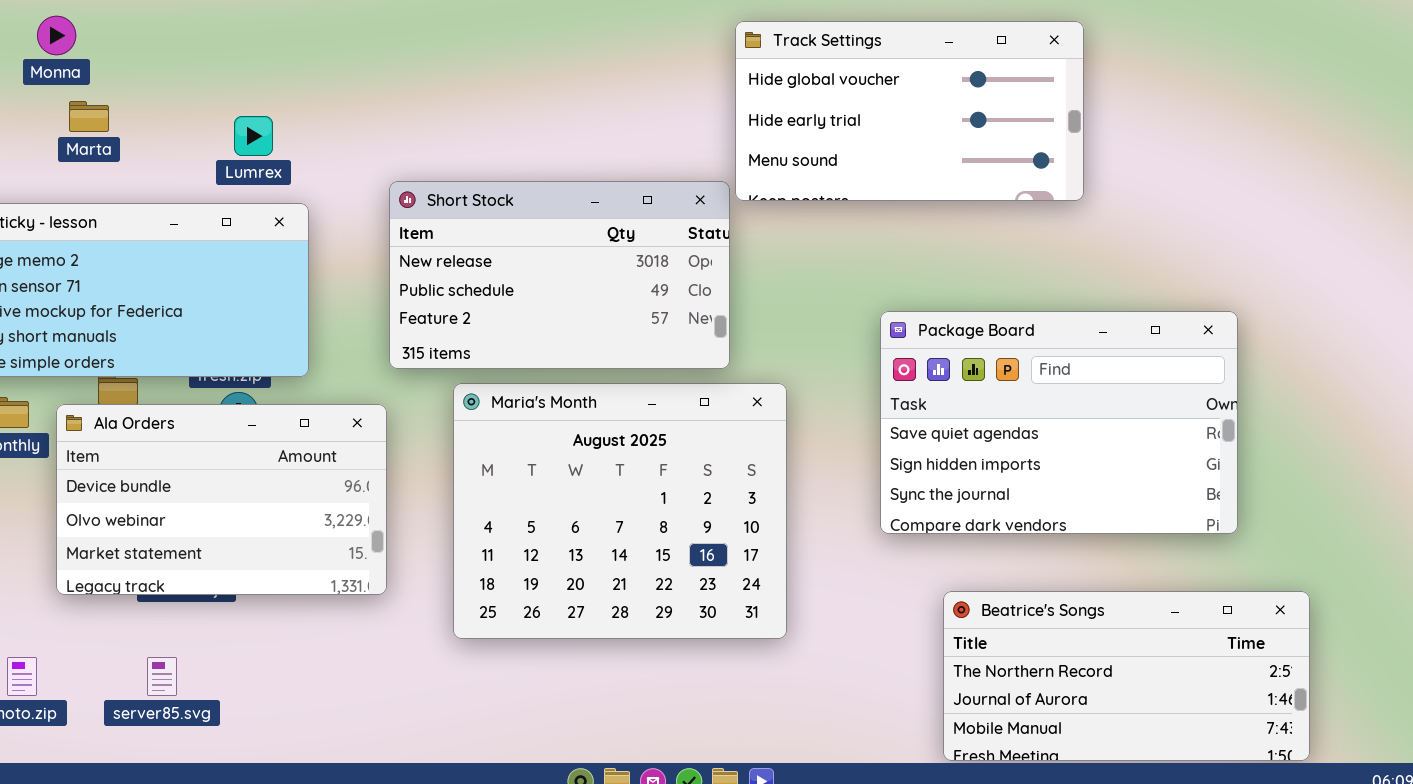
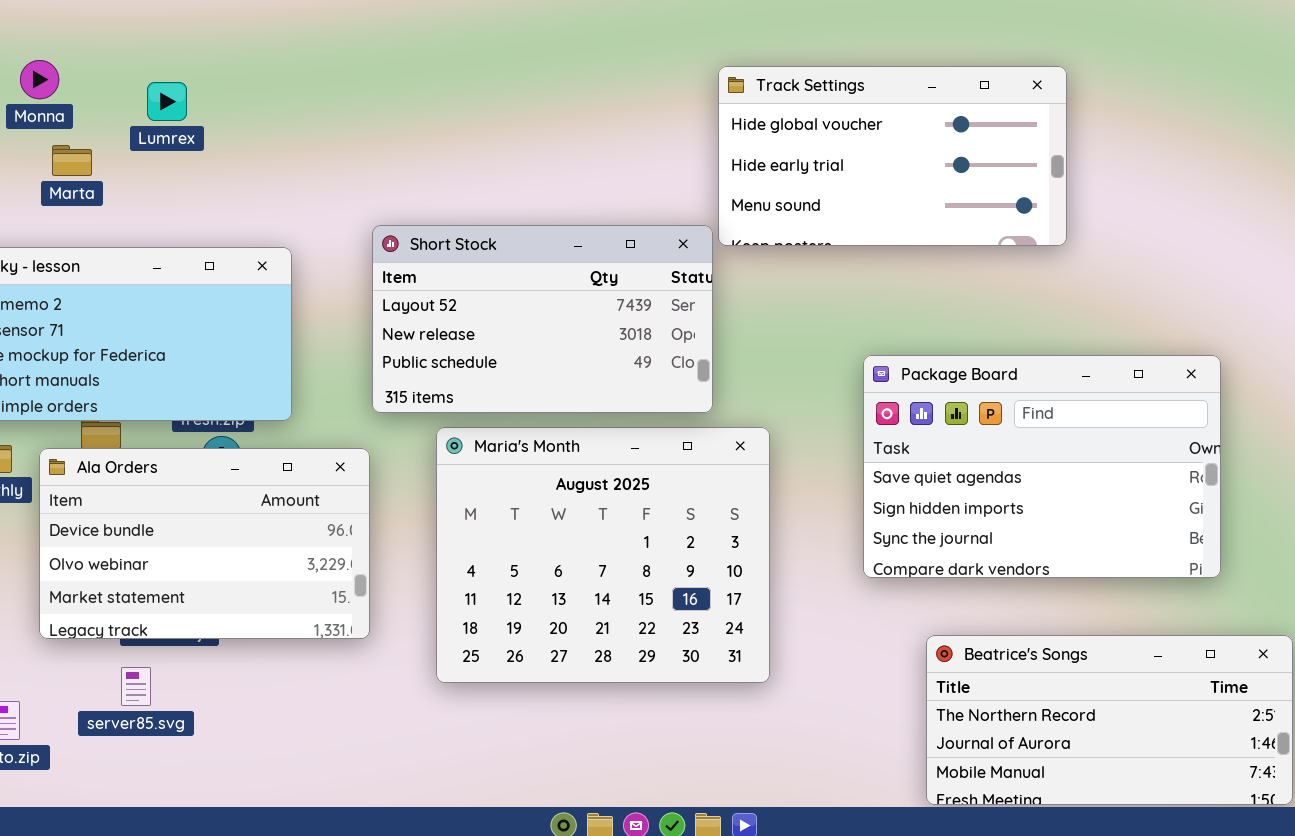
Lumrex: [234,116,273,156] -> [147,82,187,121], moved
Short Stock: [389,181,730,369] -> [372,225,713,413], scrolled up 1 row
server85.svg: [147,657,177,696] -> [121,667,151,706], moved

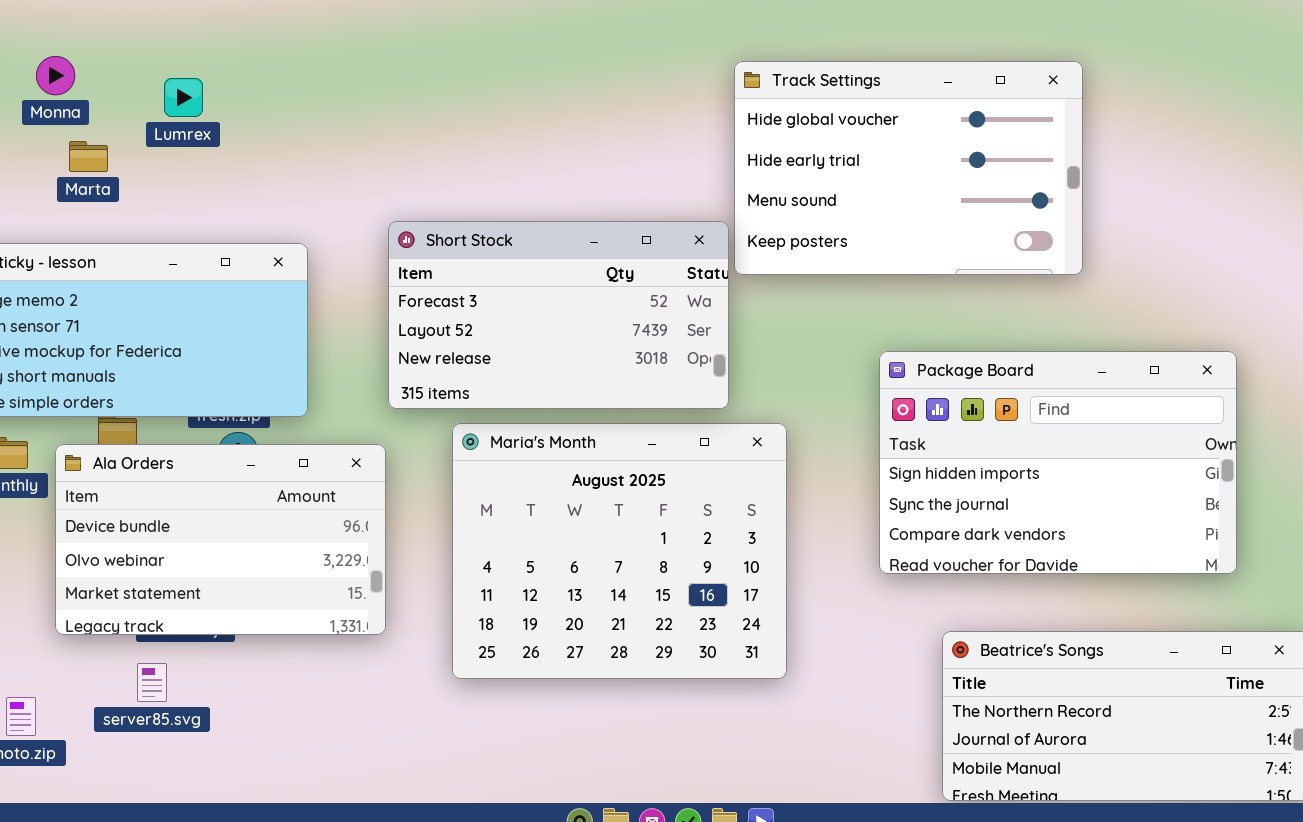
Track Settings: [718,66,1067,246] -> [734,61,1083,275], resized
Short Stock: [372,225,713,413] -> [388,221,729,409], scrolled up 1 row
Package Board: [863,355,1221,578] -> [879,351,1237,574], scrolled down 1 row

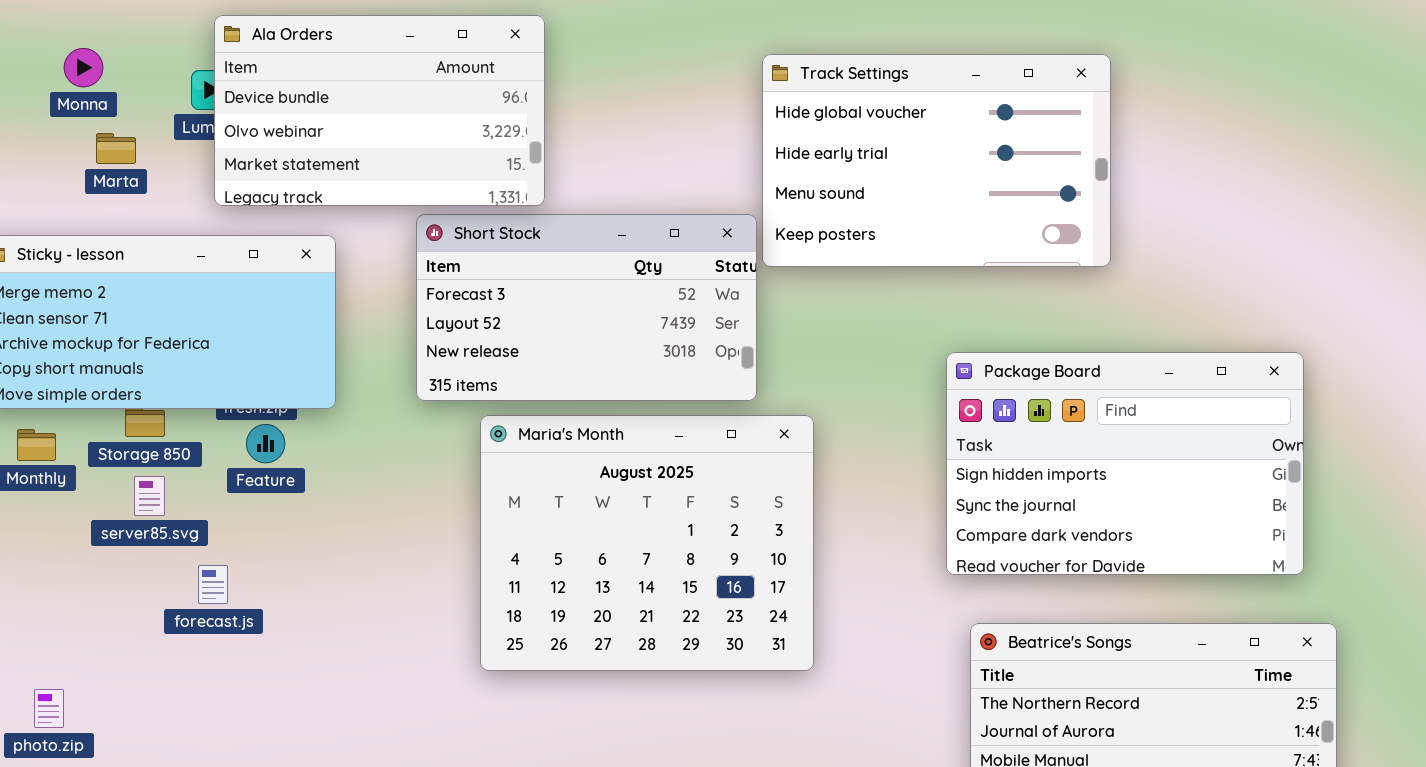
Package Board: [879,351,1237,574] -> [946,352,1304,575], moved
Ala Orders: [55,444,386,635] -> [214,15,545,206], moved
server85.svg: [137,663,167,702] -> [134,476,165,516], moved

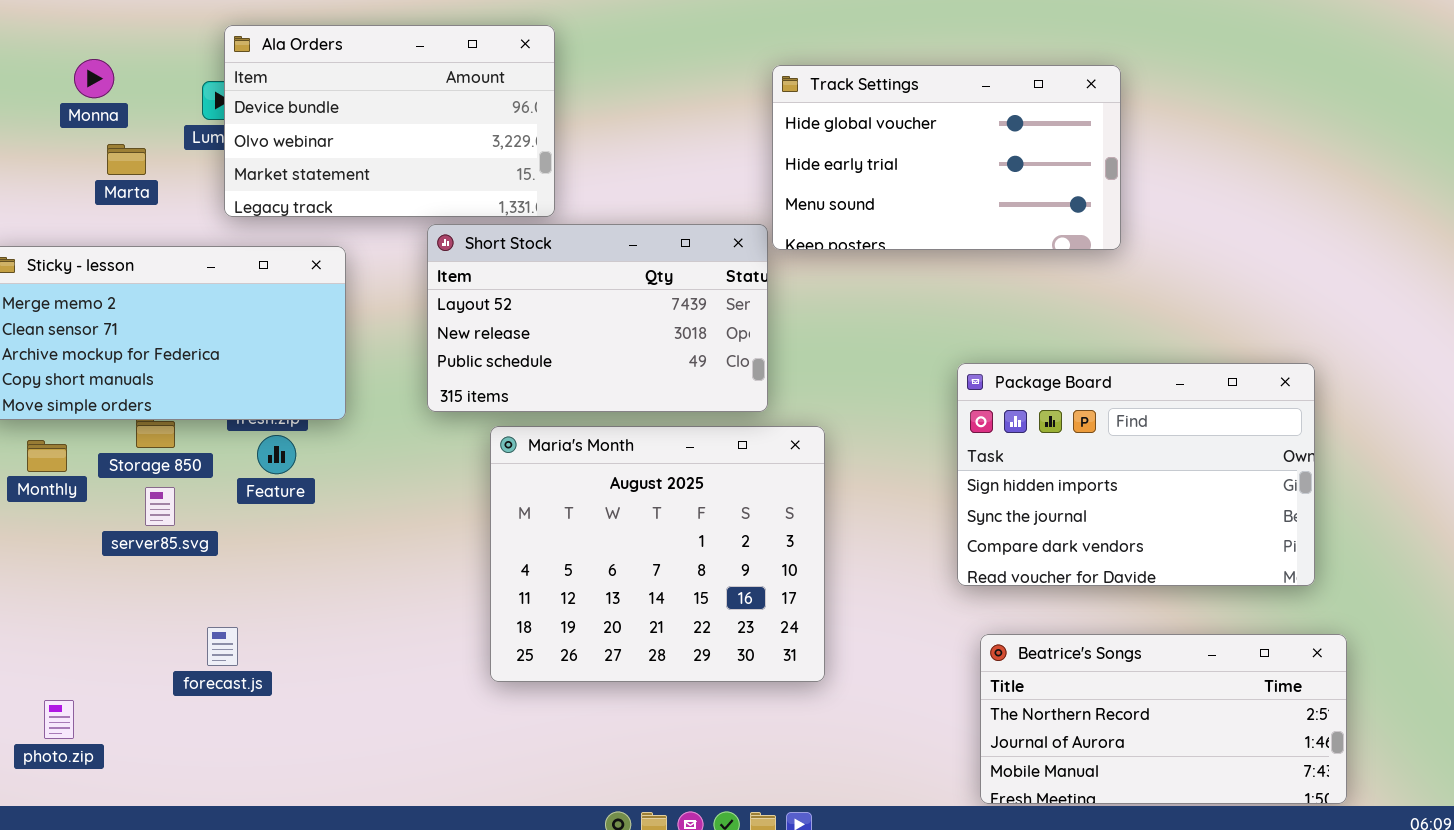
Track Settings: [762,54,1111,267] -> [772,65,1121,250], resized
Short Stock: [416,214,757,401] -> [427,224,768,412], scrolled down 1 row
forecast.js: [198,565,228,604] -> [207,627,238,666], moved

